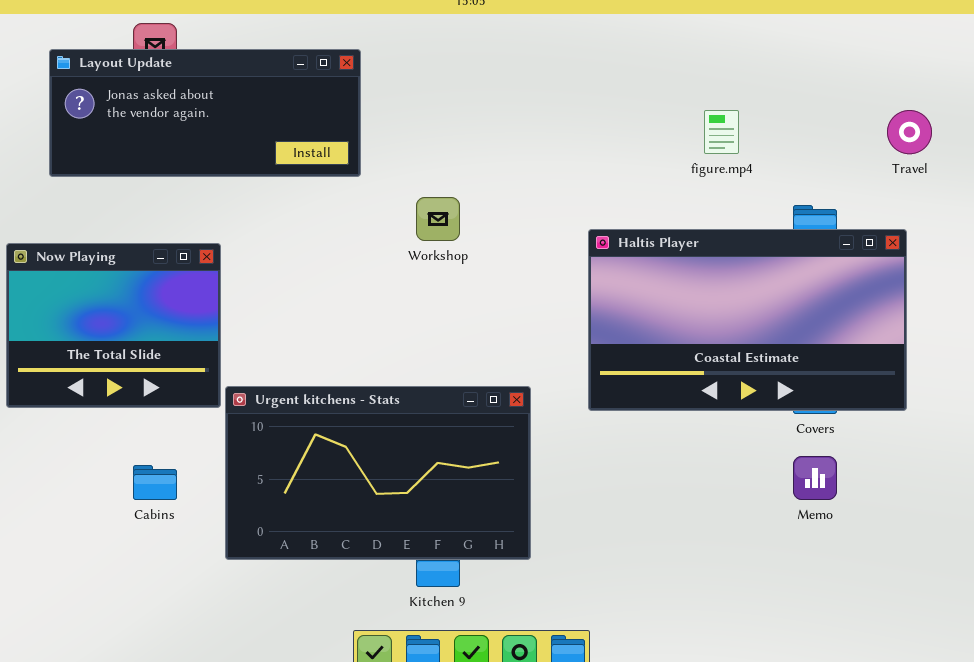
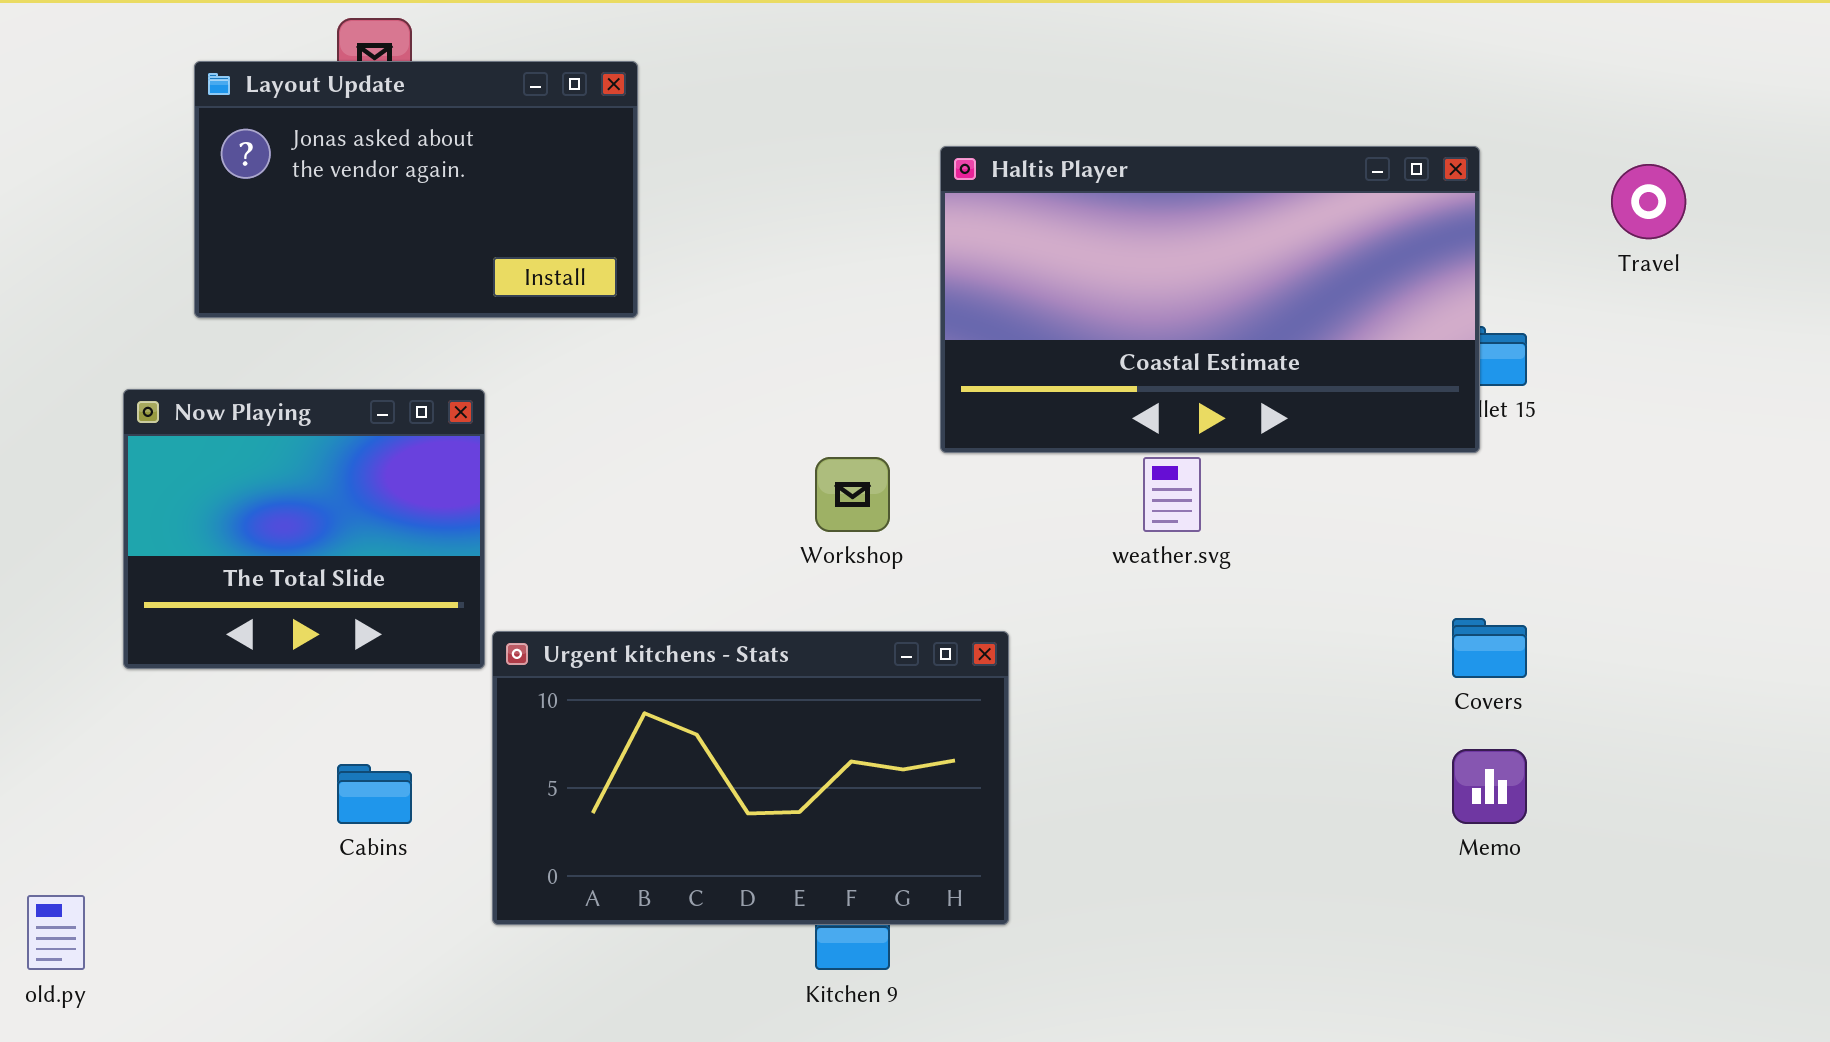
Layout Update: [49,49,361,177] -> [194,61,638,318], resized
Workshop: [416,197,460,241] -> [815,457,890,532], moved
Haltis Player: [588,229,907,411] -> [940,146,1480,453], moved

